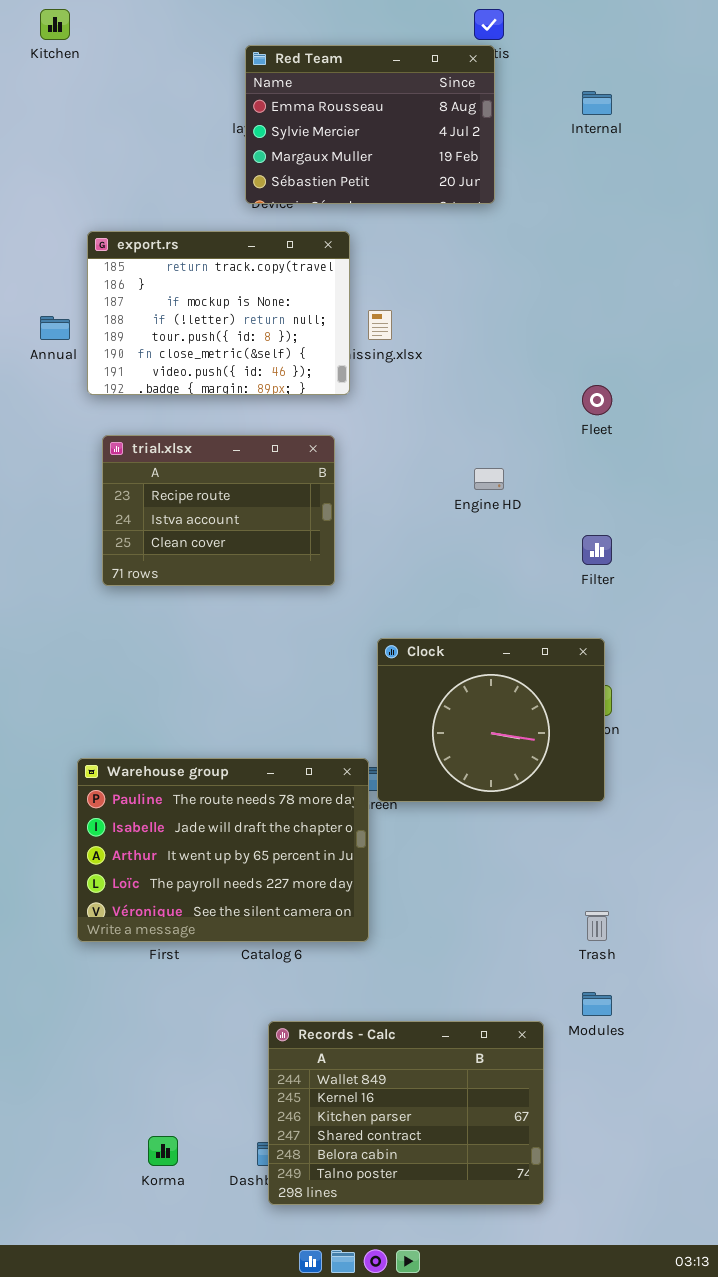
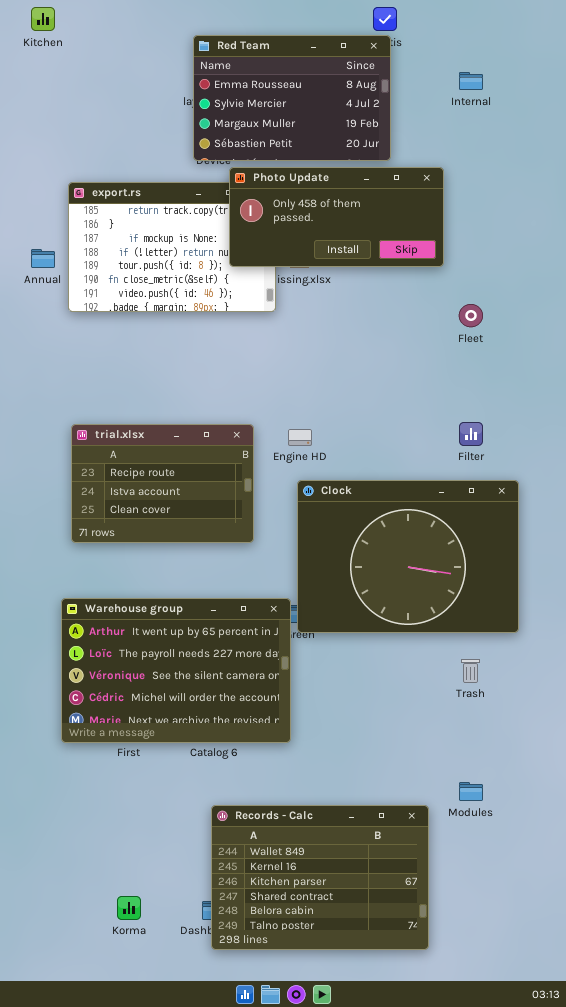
Photo Update: none -> [229,167,444,267], opened
trial.xlsx: [102,435,335,586] -> [71,424,254,543], moved
Engine HD: [474,468,504,490] -> [288,429,312,446], moved
Clock: [377,638,605,802] -> [297,480,519,633], resized
Warehouse group: [77,758,369,942] -> [61,598,291,743], scrolled down 2 rows
Trash: [585,911,609,941] -> [461,659,480,683], moved

